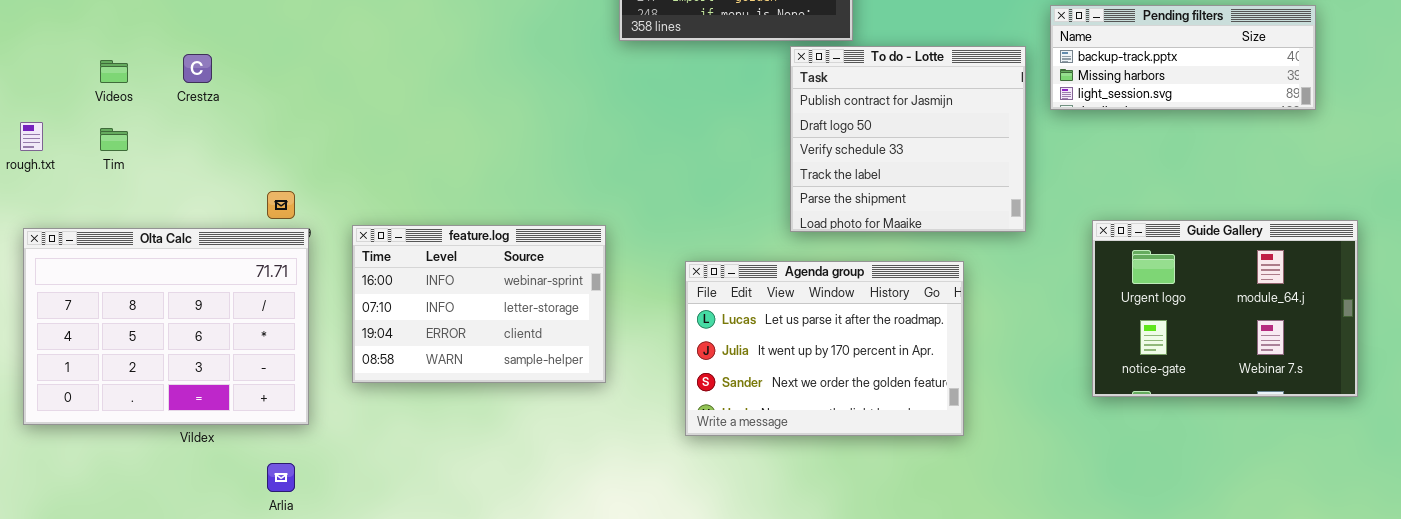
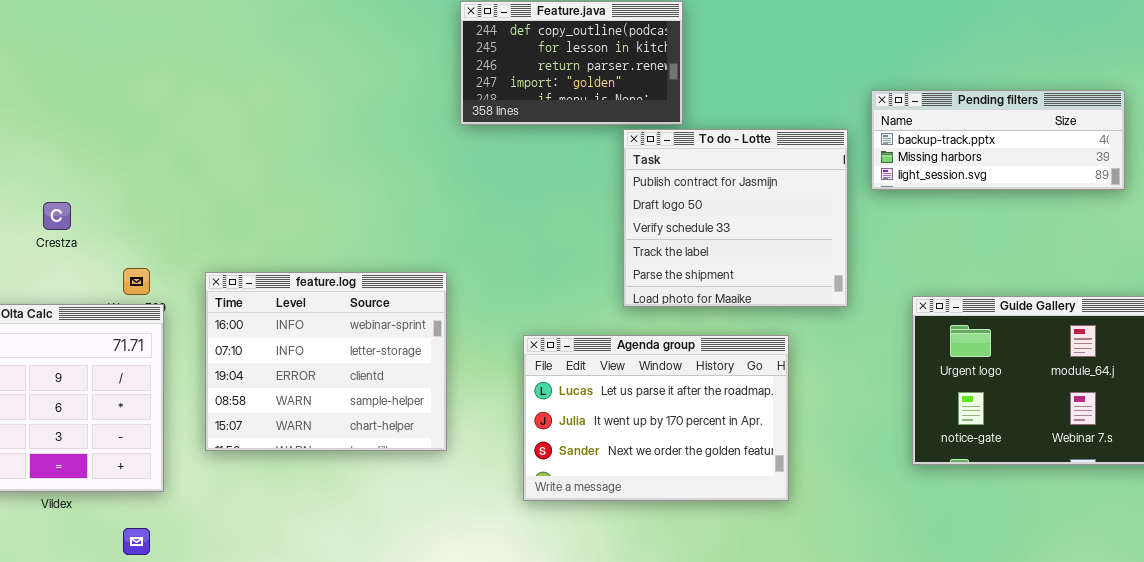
Crestza: [183,54,212,83] -> [43,202,71,230], moved
feature.log: [352,225,606,383] -> [205,272,447,451], resized

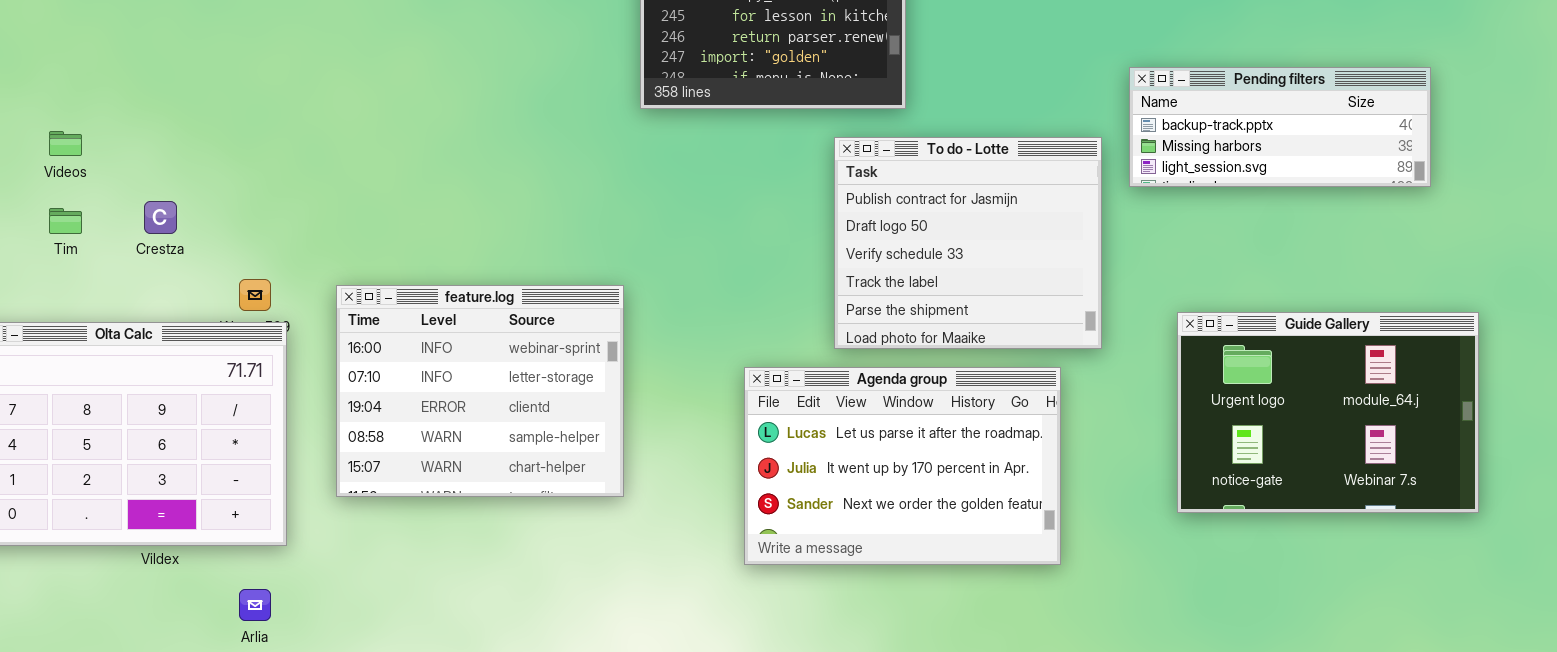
To do - Lotte: [623,129,848,307] -> [834,137,1102,349], moved
Agenda group: [523,335,789,501] -> [744,367,1061,565], moved

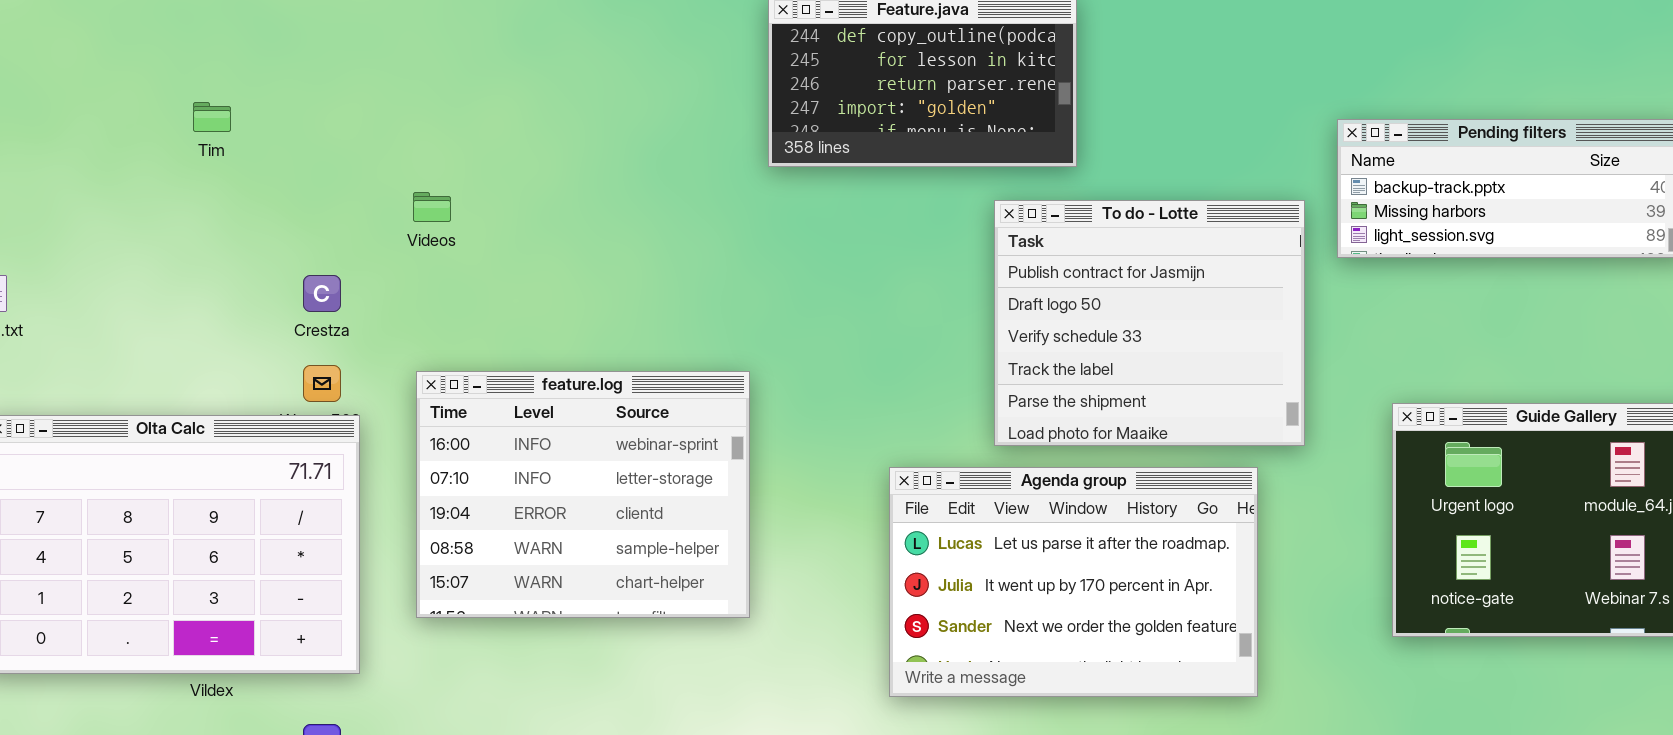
Videos: [49,131,82,156] -> [413,192,451,222], moved
Crestza: [144,201,177,234] -> [303,275,341,312], moved
Tim: [49,208,82,234] -> [193,102,231,132], moved

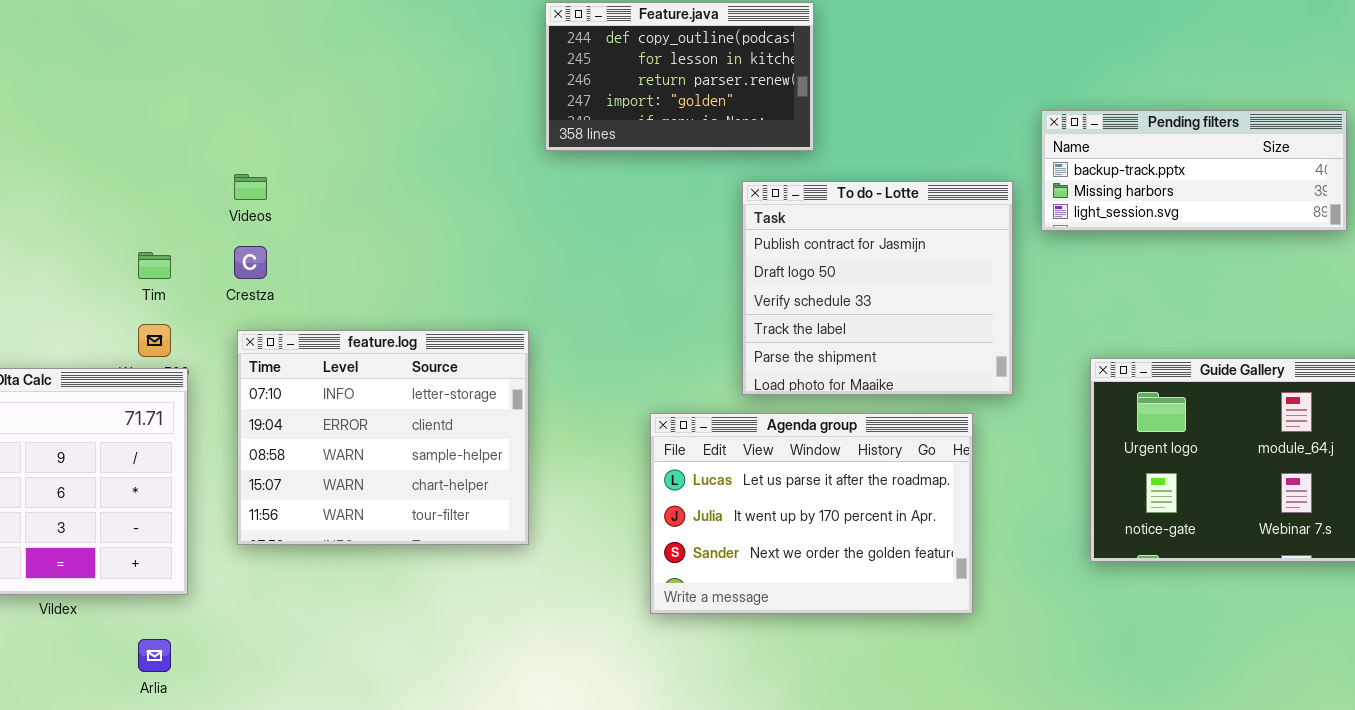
Tim: [193,102,231,132] -> [138,252,171,279], moved
Crestza: [303,275,341,312] -> [234,246,267,279], moved
feature.log: [416,371,750,618] -> [237,330,529,545], scrolled down 1 row

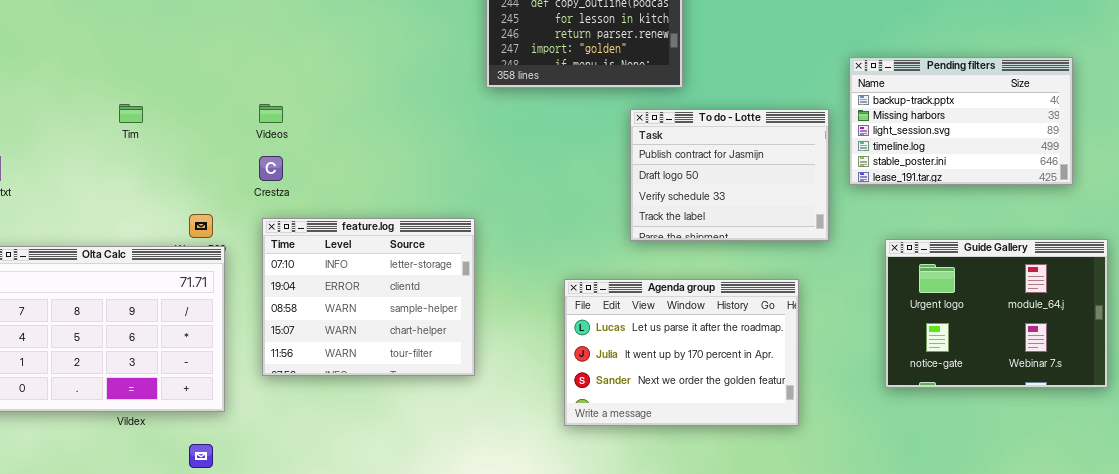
Pending filters: [1041,110,1347,231] -> [849,57,1073,185], resized
To do - Lotte: [742,181,1013,395] -> [630,109,829,241], resized
Tim: [138,252,171,279] -> [119,104,143,123], moved

